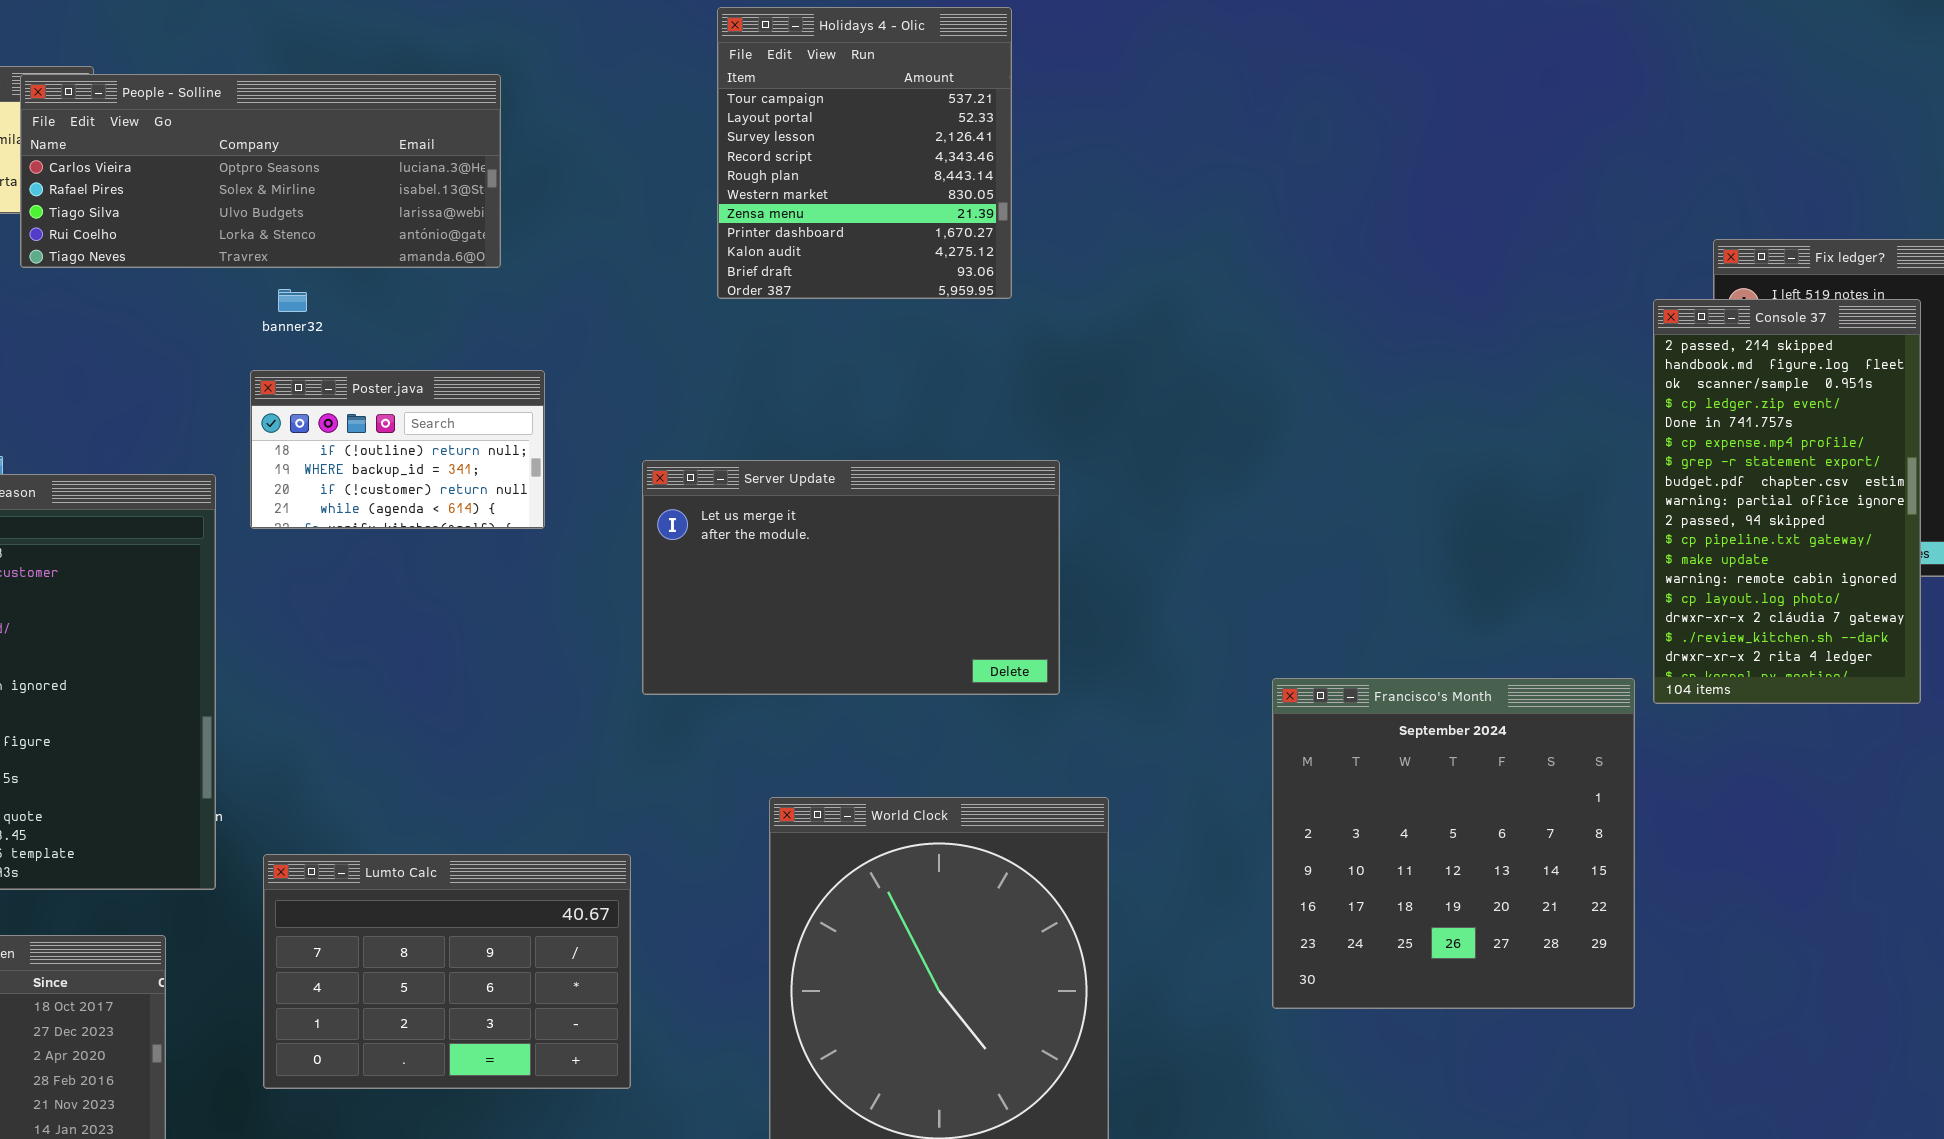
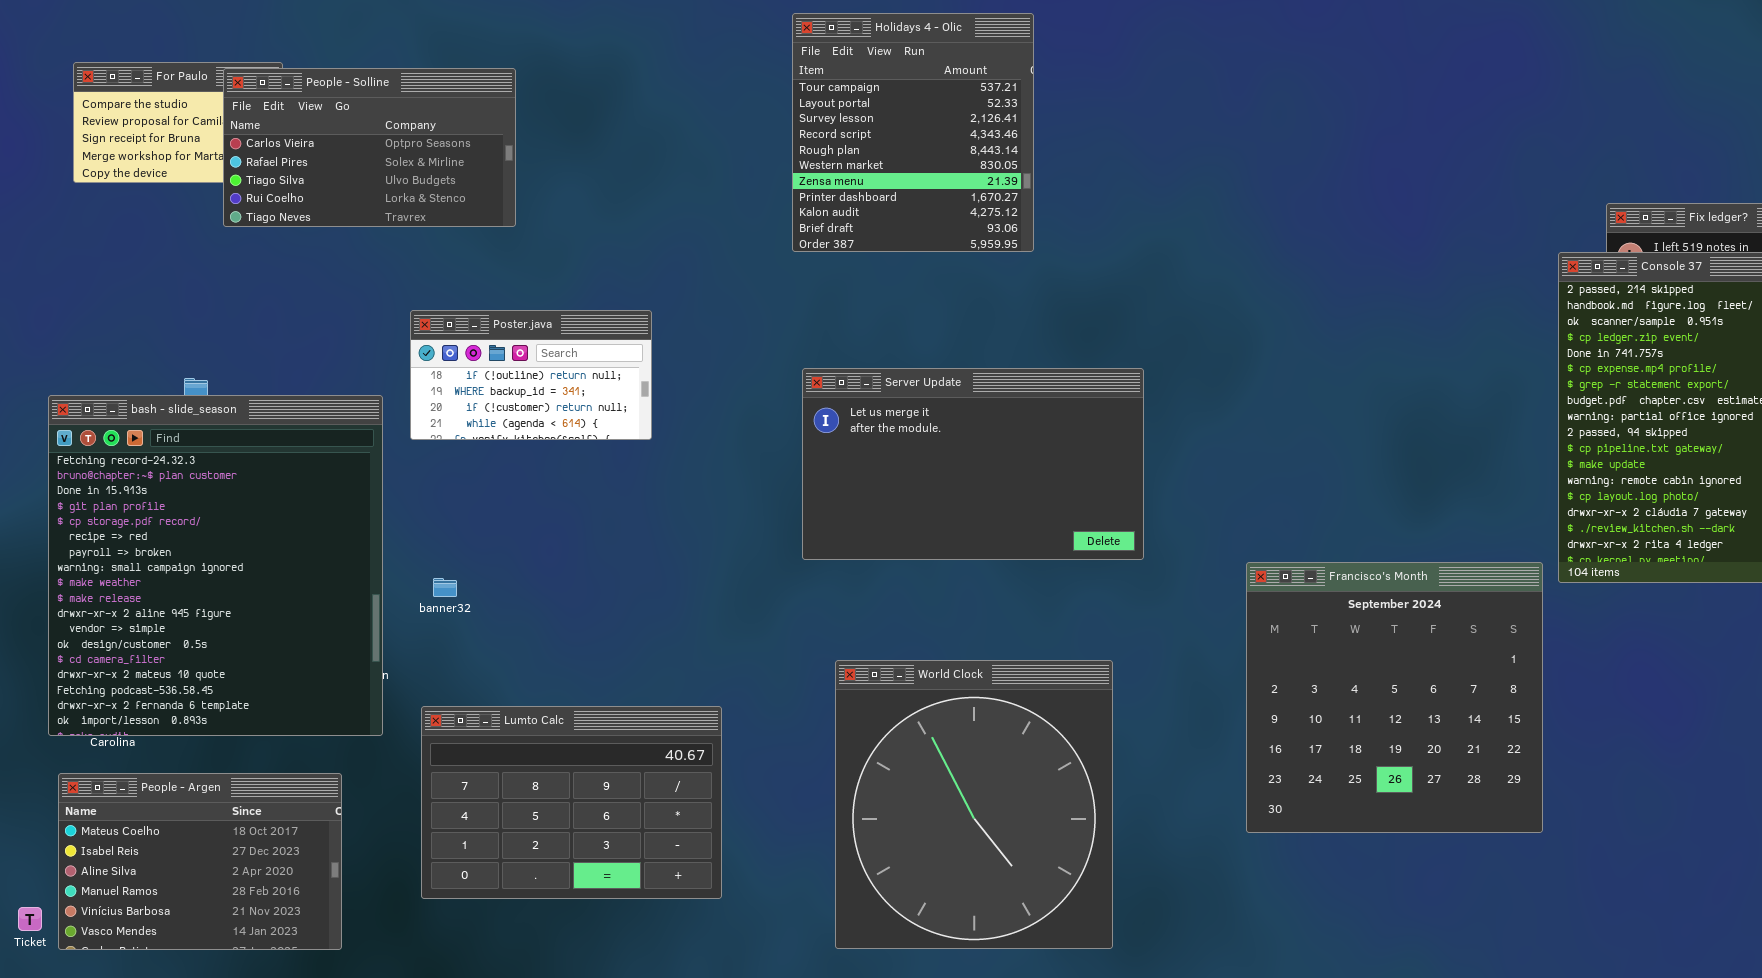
People - Solline: [20,74,501,268] -> [223,68,516,227], resized
banner32: [278,289,307,312] -> [433,578,457,597], moved
Server Update: [642,460,1060,695] -> [802,368,1144,560], moved

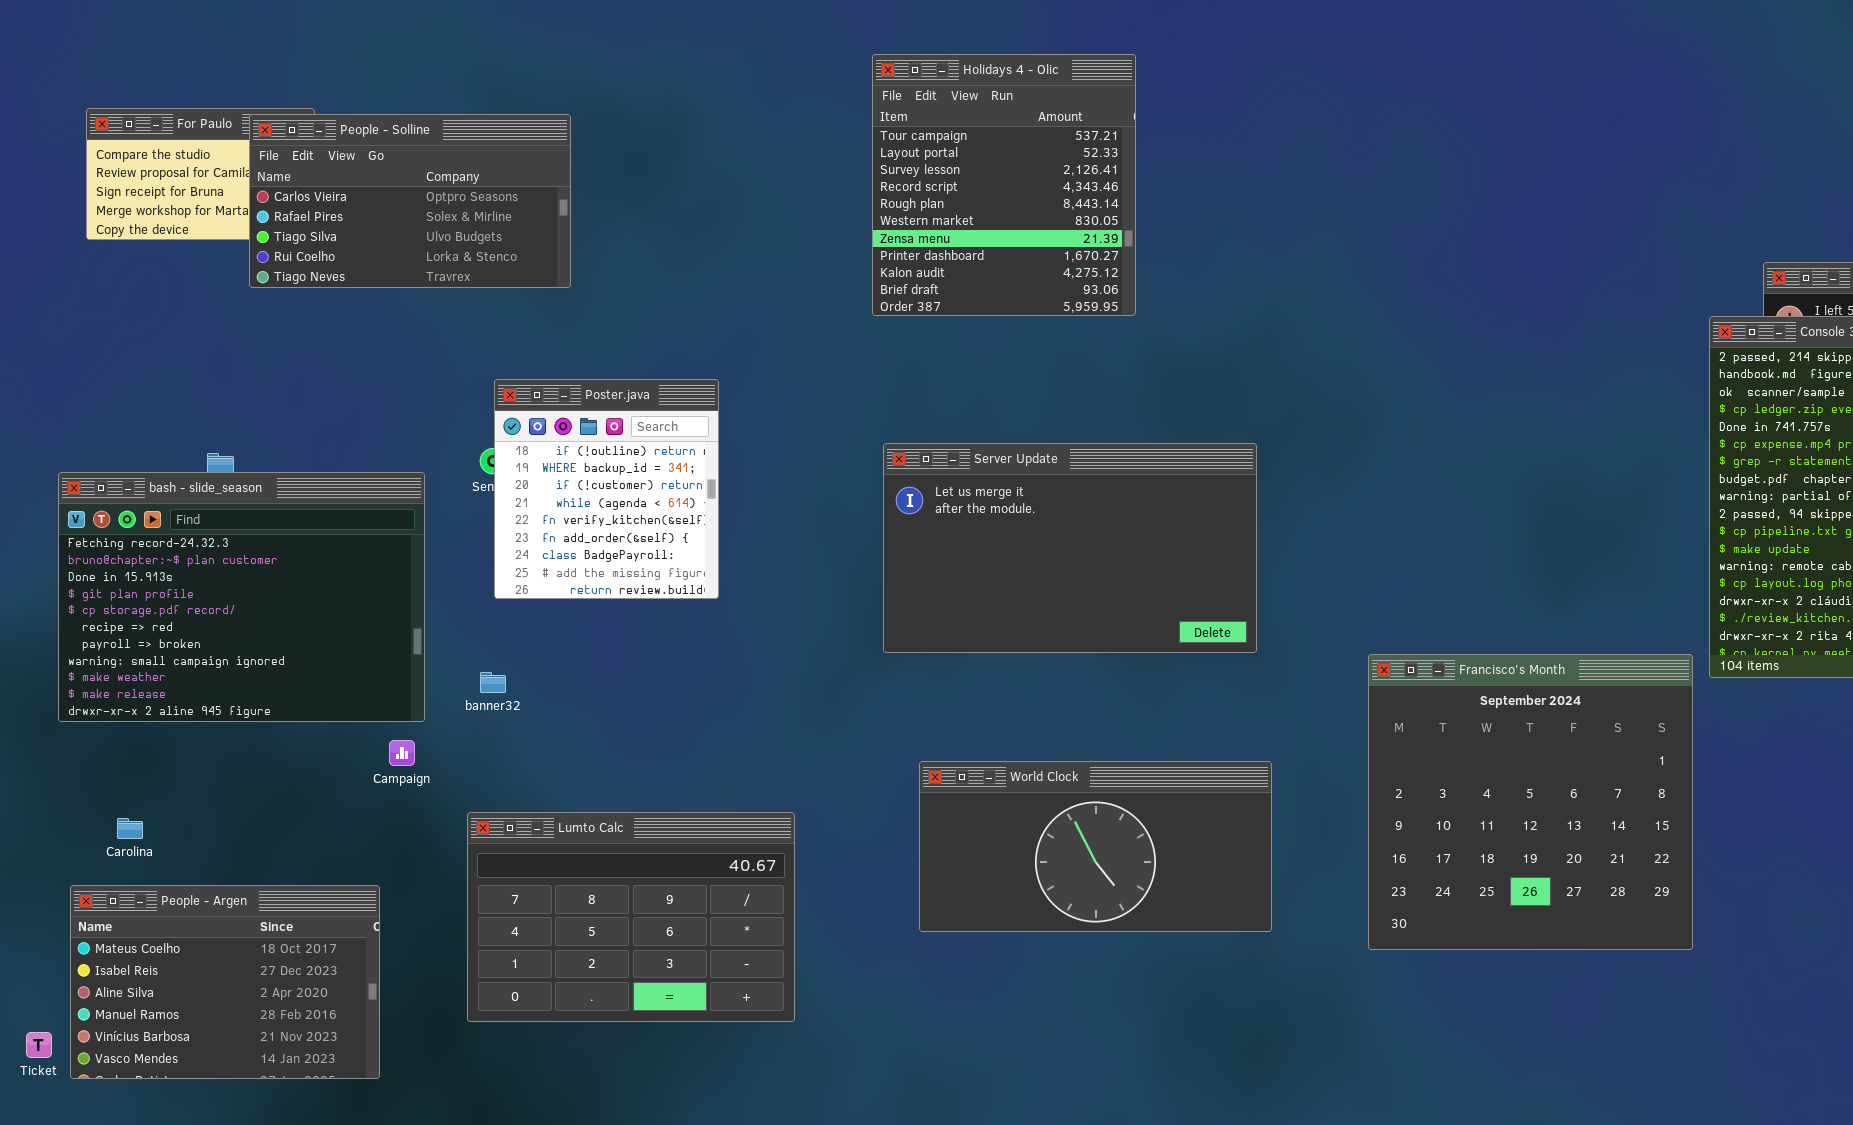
Poster.java: [410,310,652,440] -> [494,379,719,599], resized
bash - slide_season: [48,395,383,736] -> [58,472,425,722], resized
World Clock: [835,660,1113,949] -> [919,761,1272,932], resized

